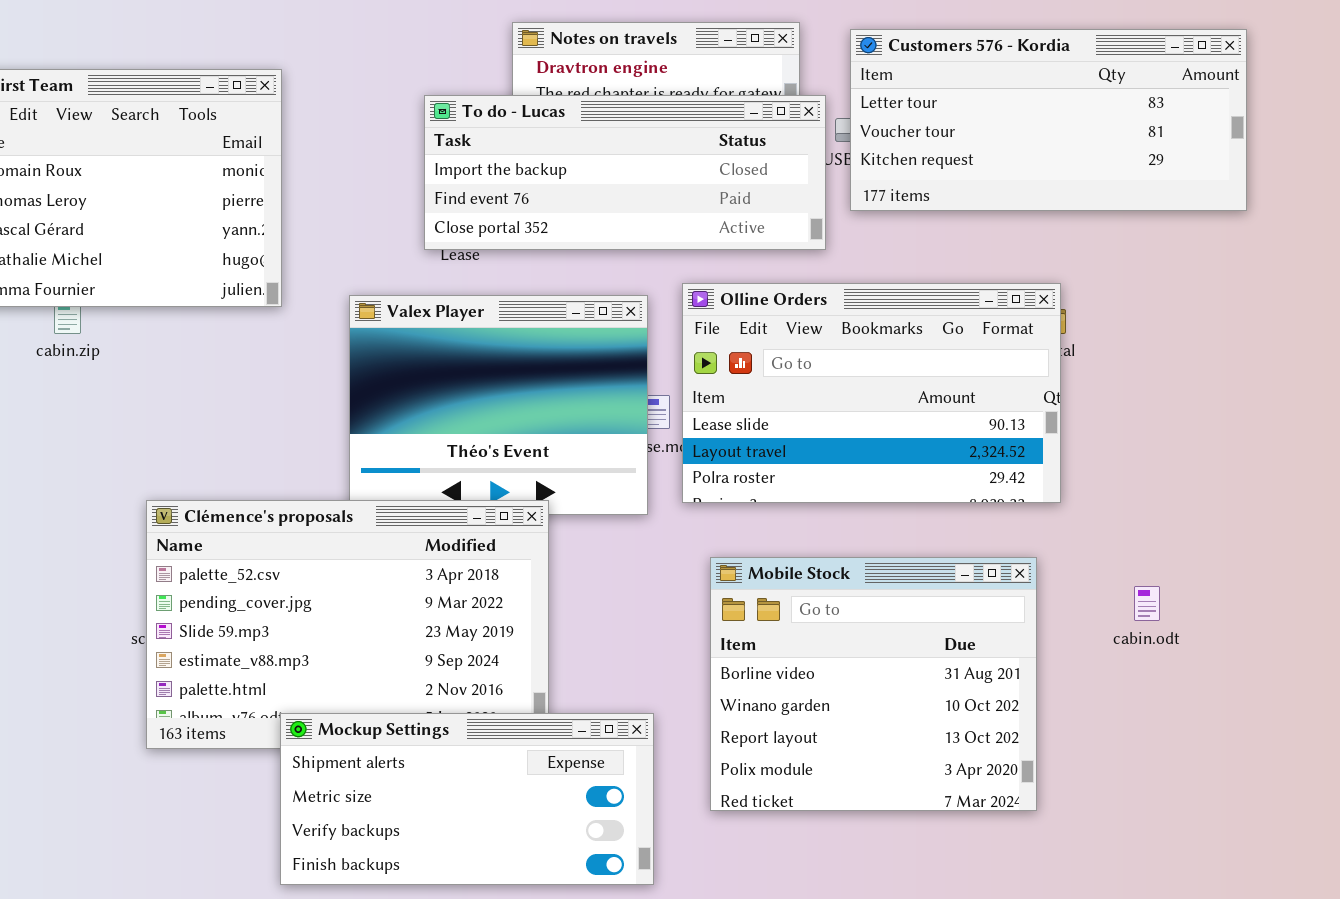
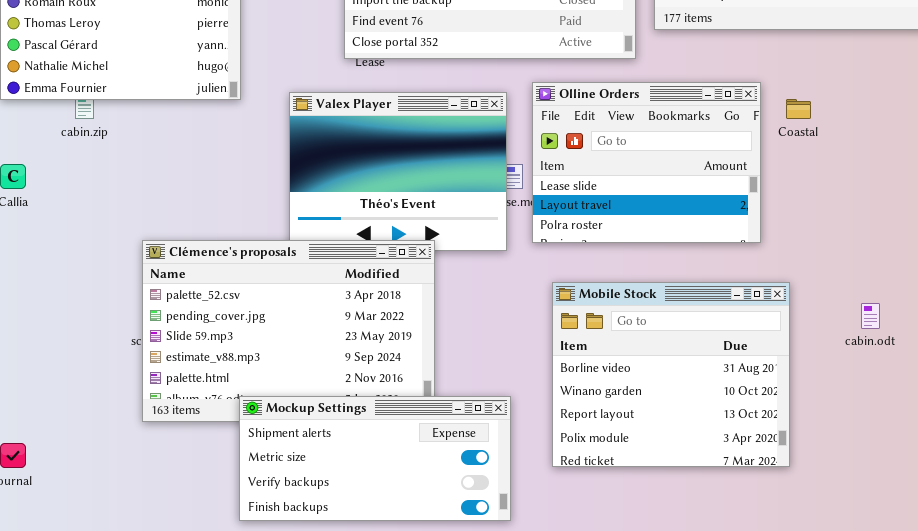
Olline Orders: [682,283,1061,503] -> [532,82,761,243], resized

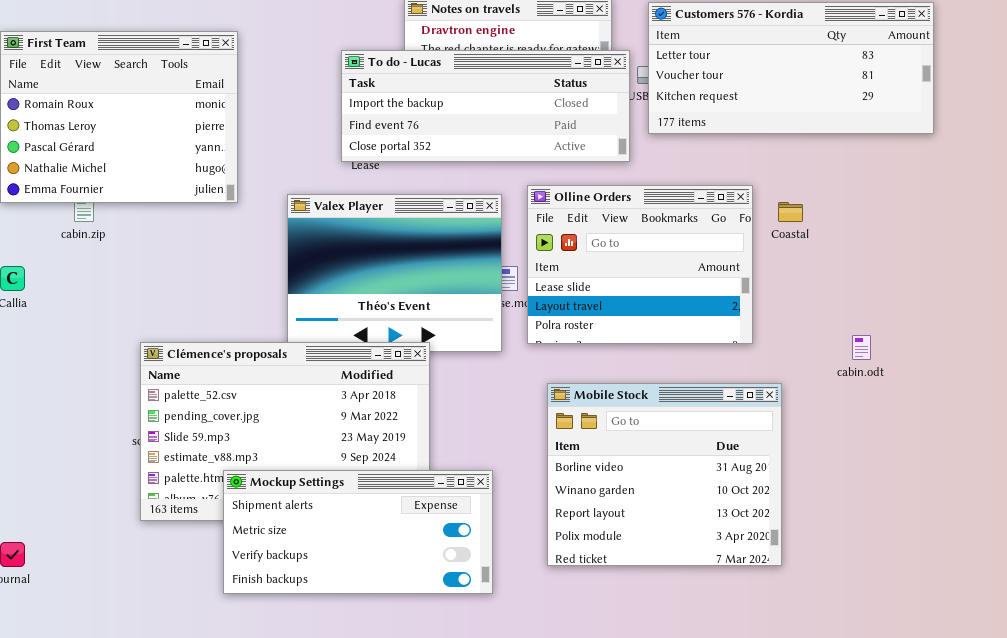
cabin.odt: [861,303,880,329] -> [852,335,871,360], moved
Mockup Settings: [239,396,511,521] -> [223,470,493,594], moved

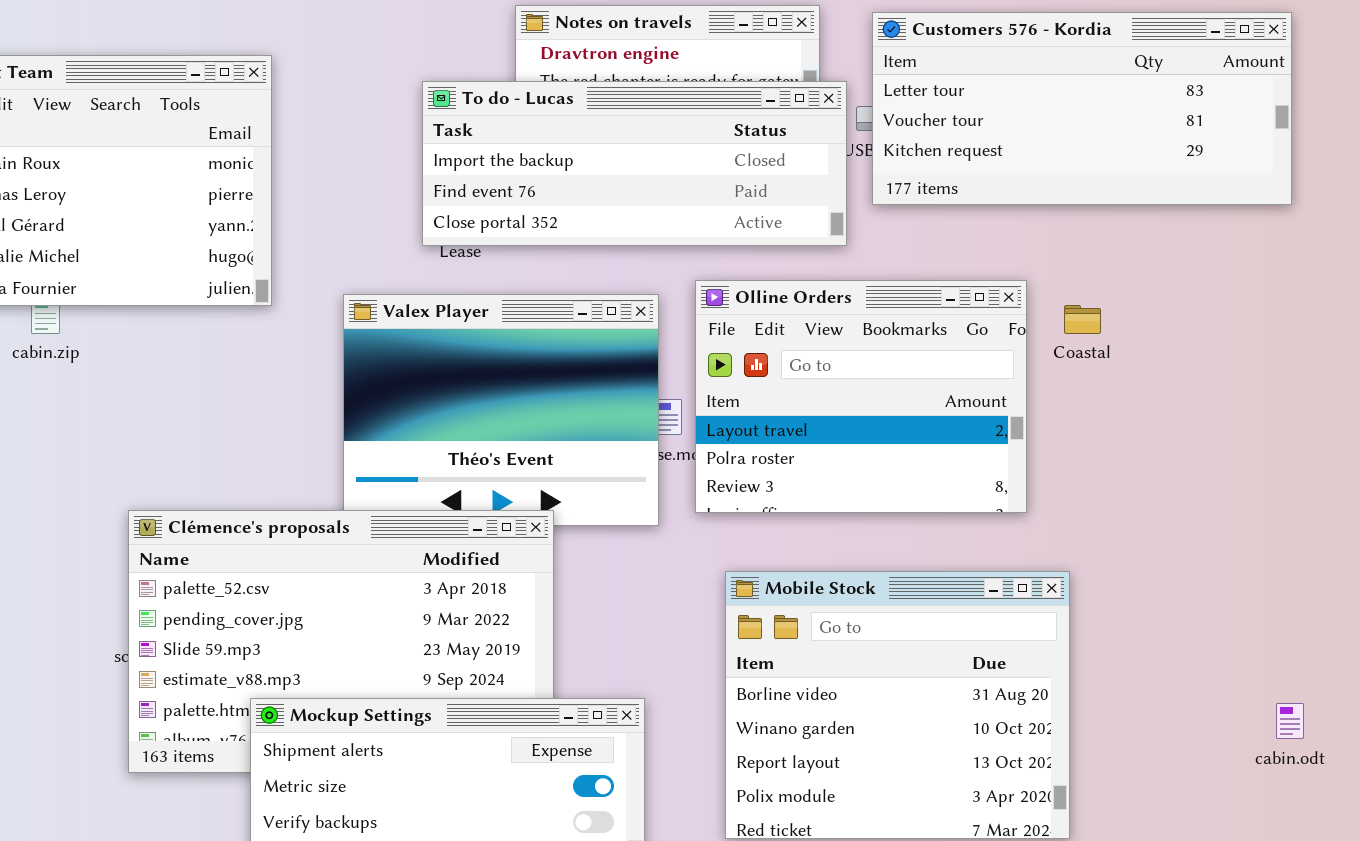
Olline Orders: [527,185,753,344] -> [695,280,1027,513], scrolled down 1 row
cabin.odt: [852,335,871,360] -> [1276,703,1304,739], moved

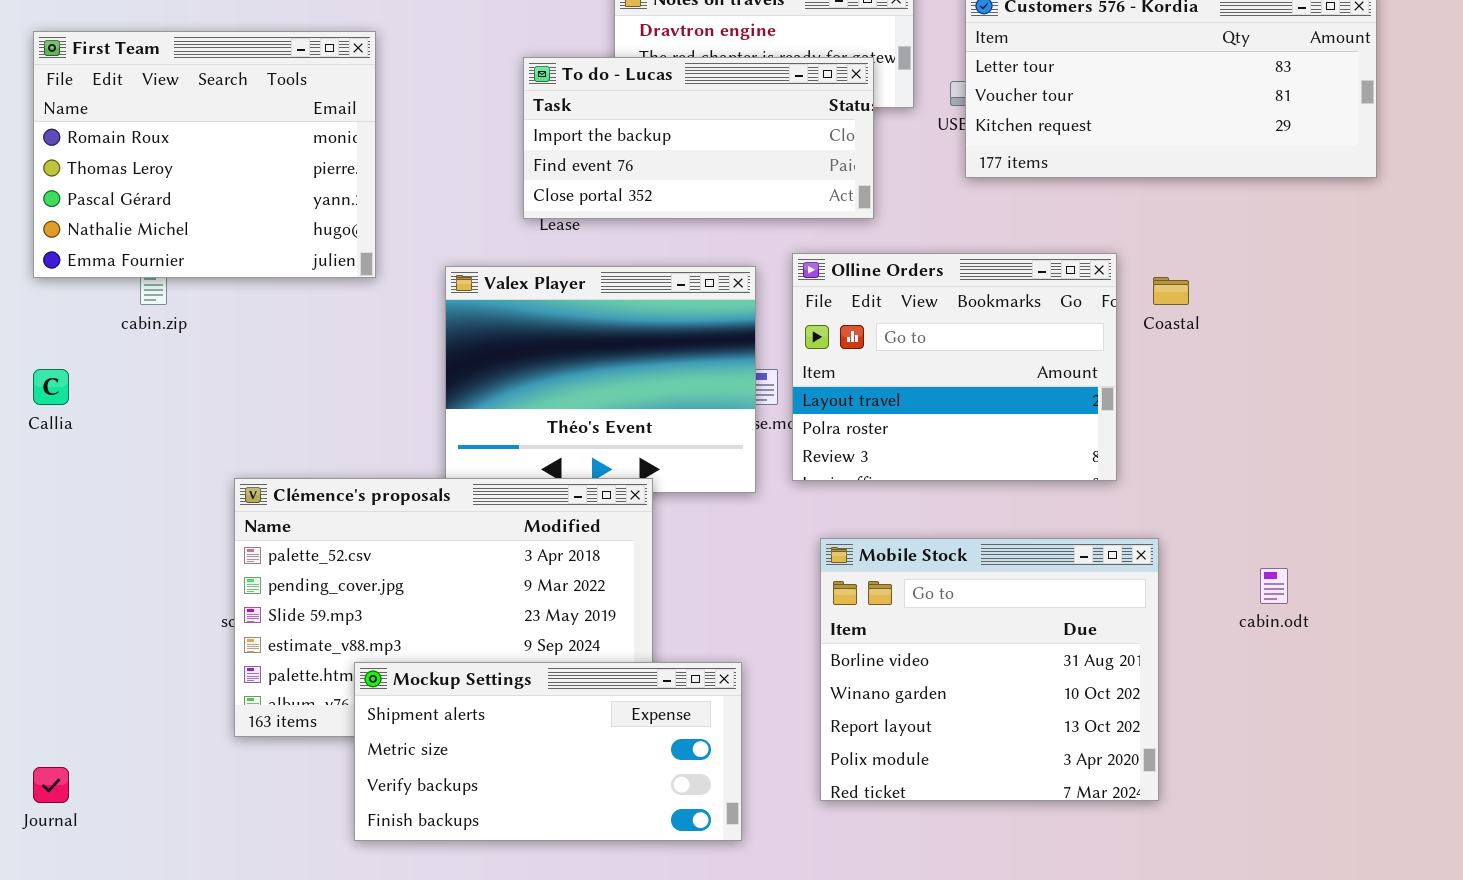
To do - Lucas: [422,81,847,246] -> [523,57,874,219], resized
cabin.odt: [1276,703,1304,739] -> [1260,568,1288,604], moved

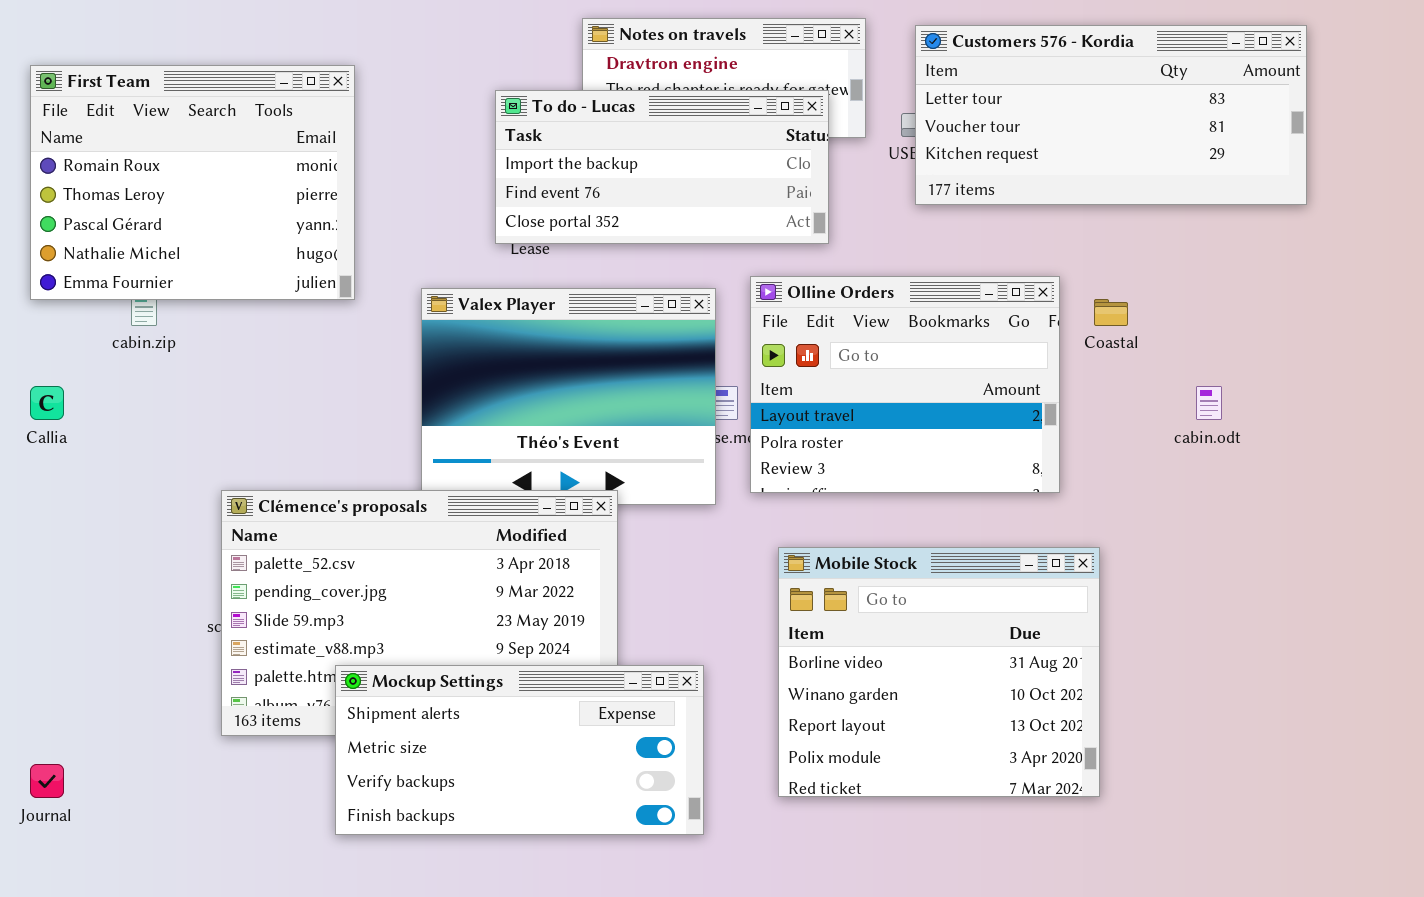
cabin.odt: [1260,568,1288,604] -> [1196,386,1222,420], moved

